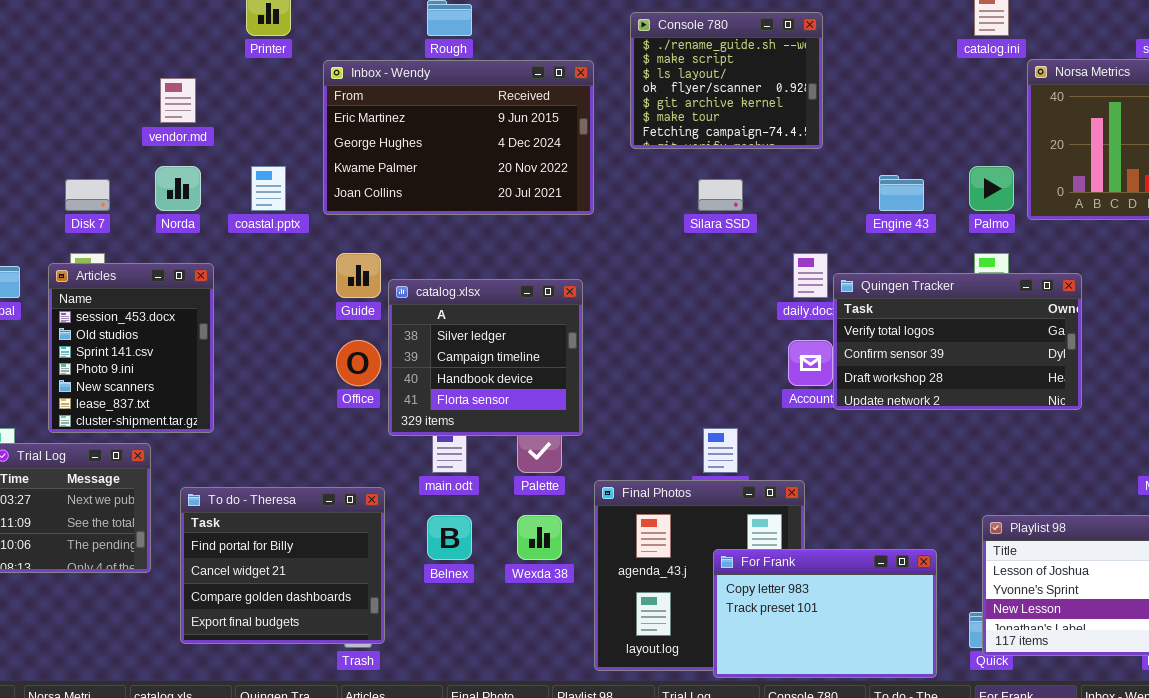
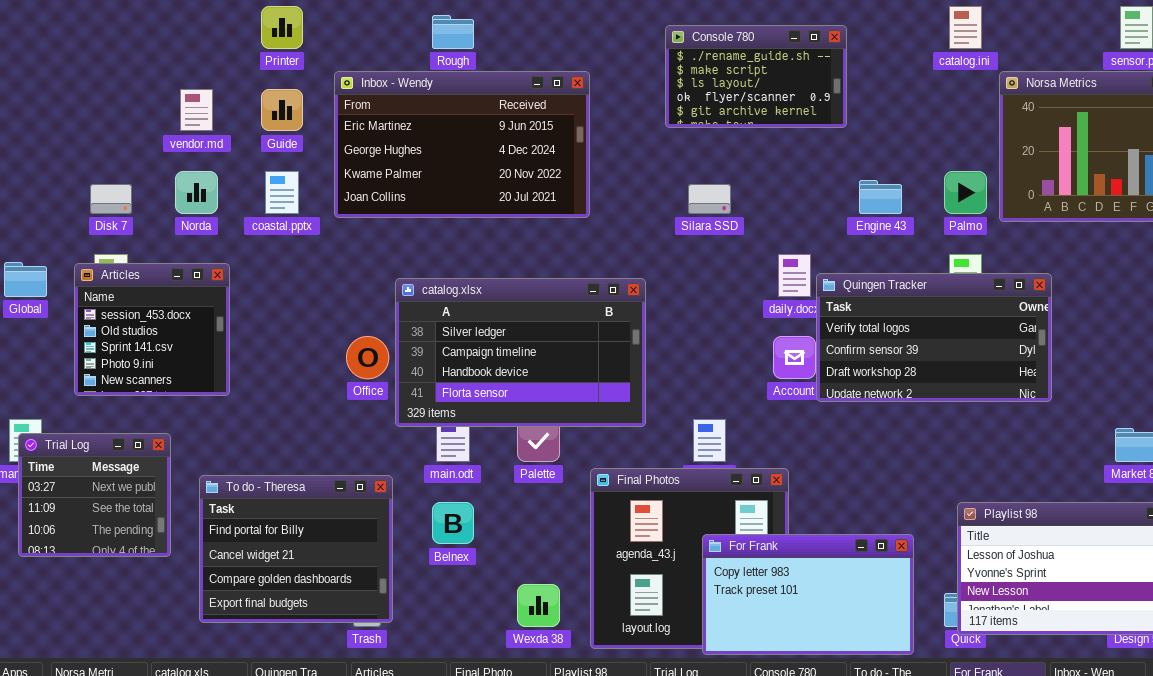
Console 780: [630,12,823,149] -> [665,25,847,128], moved, resized
Guide: [336,253,381,298] -> [261,89,303,131], moved
Articles: [48,263,214,433] -> [74,263,230,396], resized
catalog.xlsx: [388,279,583,436] -> [395,278,646,427], resized
Wexda 38: [517,515,562,560] -> [517,584,560,627], moved

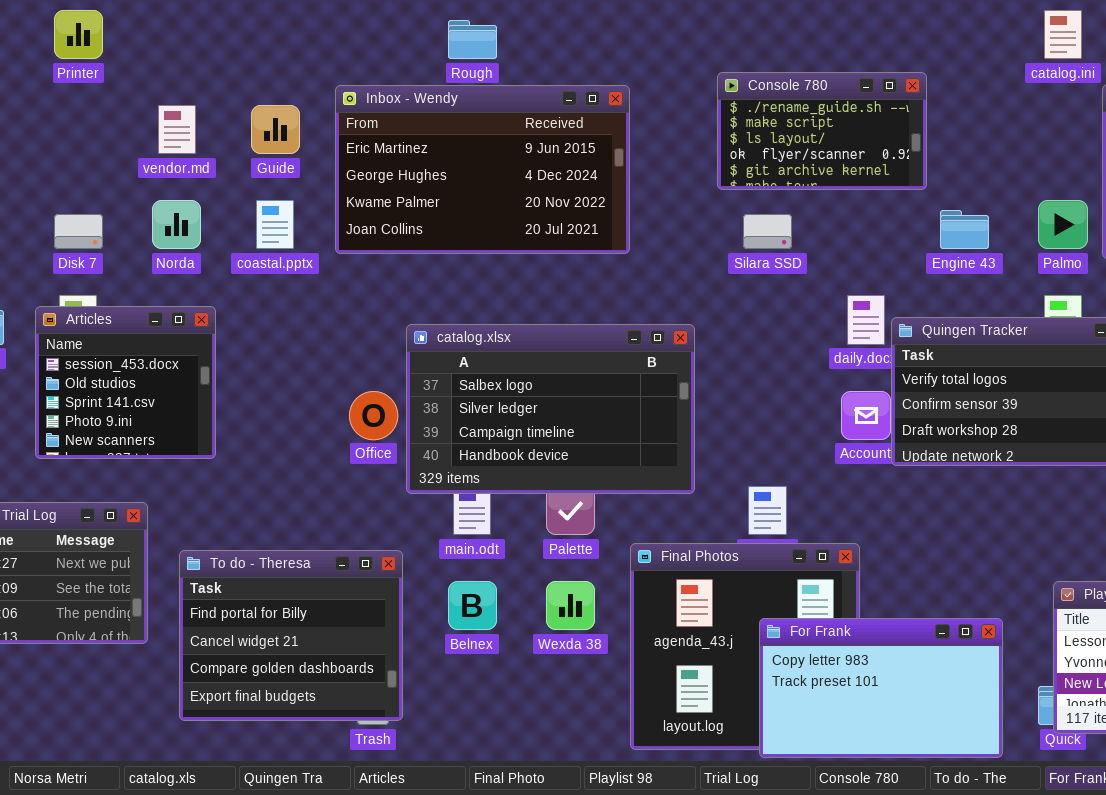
Printer: [261,6,303,49] -> [54,10,103,59], moved
Console 780: [665,25,847,128] -> [717,72,927,190], moved
catalog.xlsx: [395,278,646,427] -> [406,324,695,494], scrolled up 1 row
Wexda 38: [517,584,560,627] -> [546,581,595,630], moved

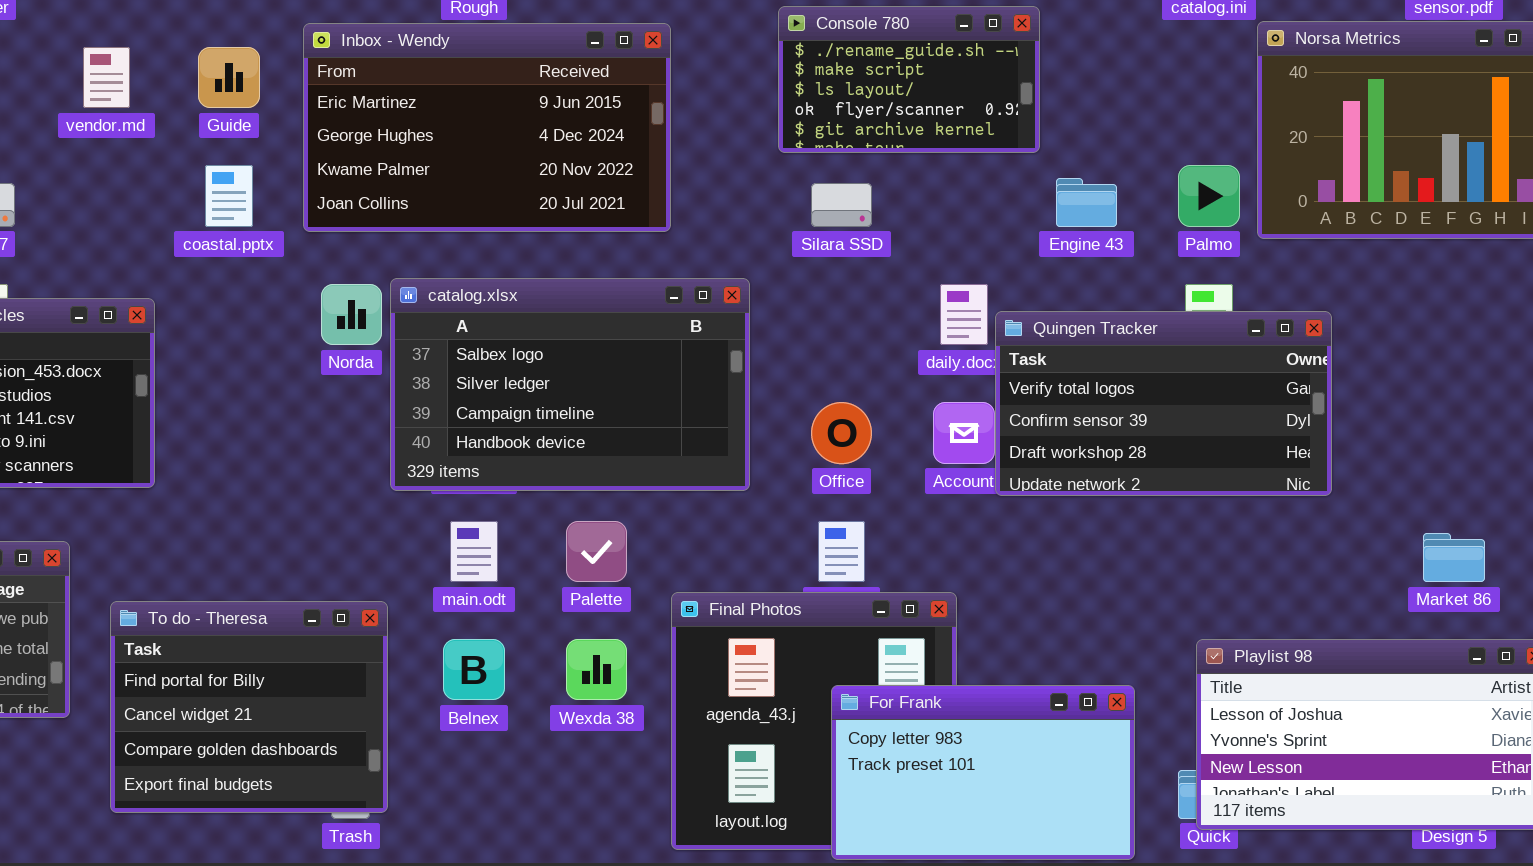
Norda: [152,200,201,249] -> [321,284,382,345], moved
catalog.xlsx: [406,324,695,494] -> [390,278,750,491], moved
Office: [349,391,398,440] -> [811,402,872,464], moved

